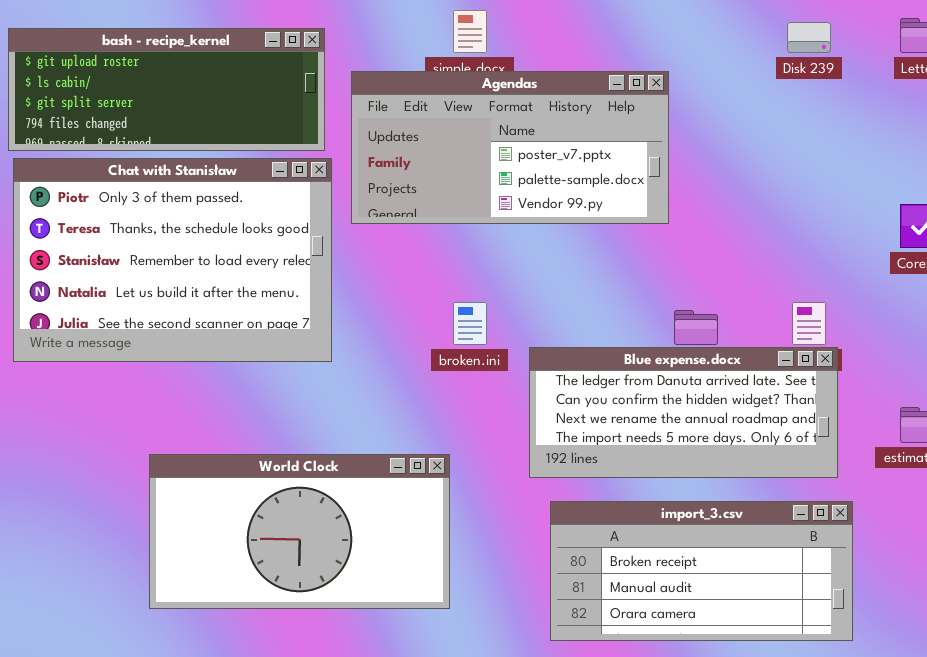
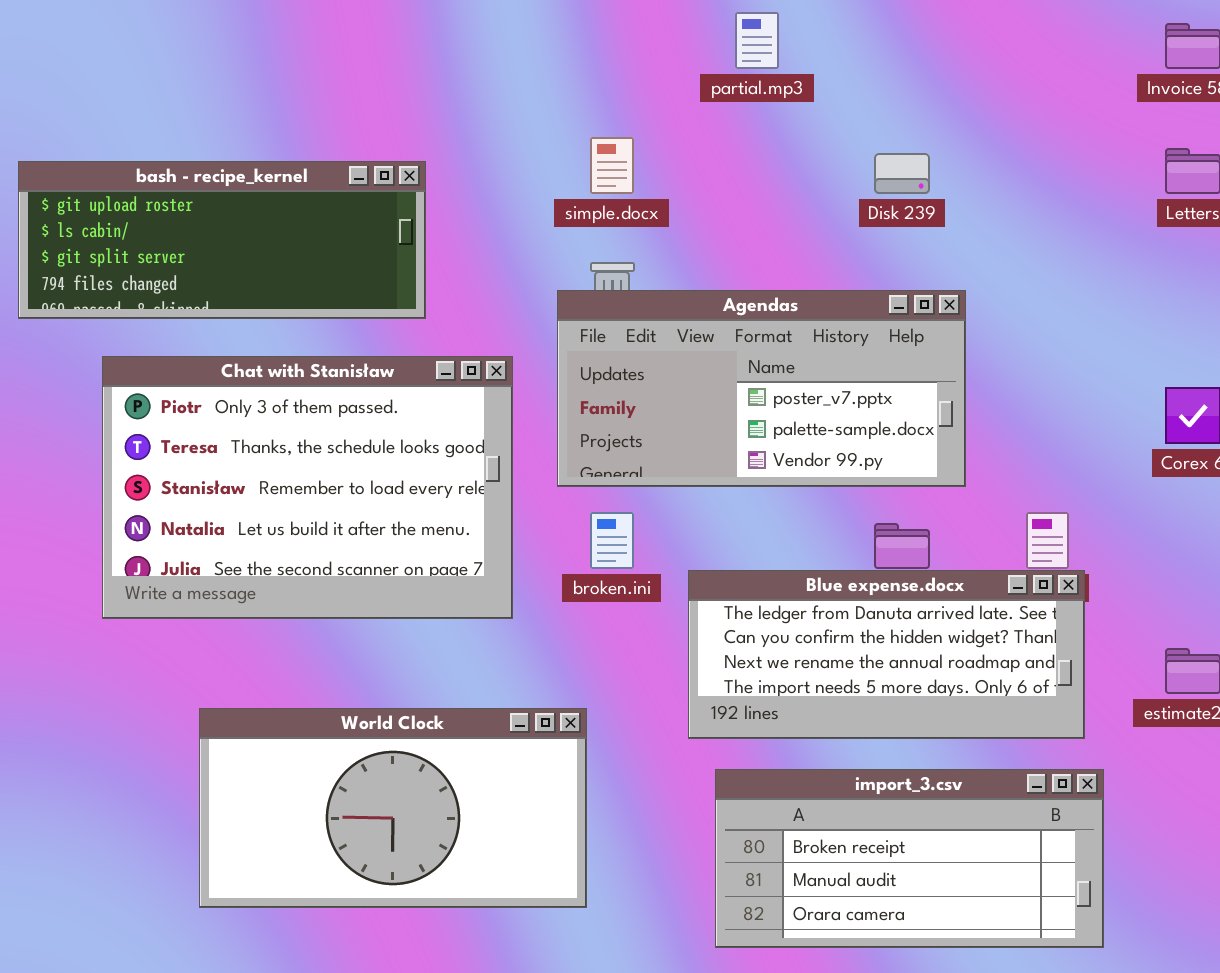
Disk 239: [787,22,831,53] -> [874,153,930,194], moved
Agendas: [351,71,669,224] -> [557,290,966,487], moved
Chat with Stanisław: [13,158,332,362] -> [102,356,513,619], moved

